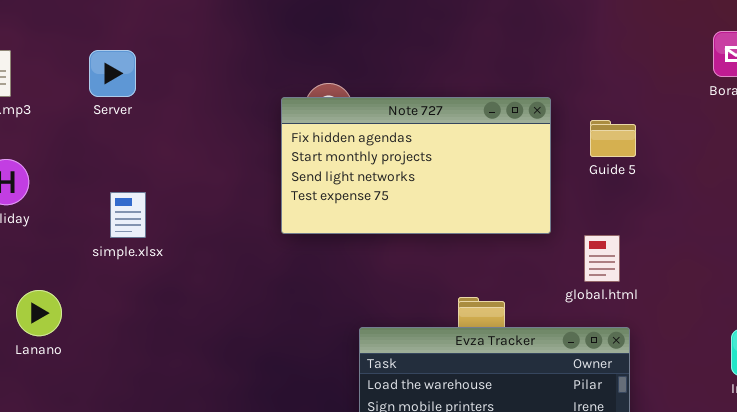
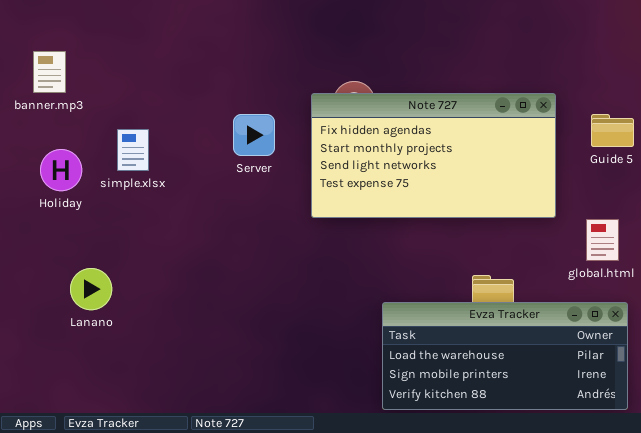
Server: [89,50,136,97] -> [233,114,275,156], moved
simple.xlsx: [110,192,146,238] -> [117,129,149,171], moved

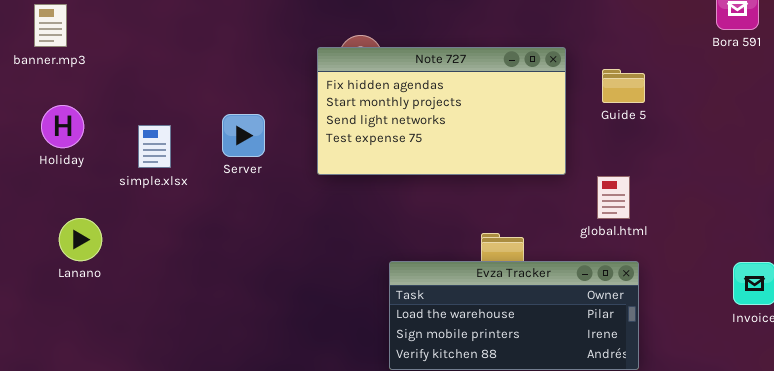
Server: [233,114,275,156] -> [222,114,265,157], moved
simple.xlsx: [117,129,149,171] -> [138,125,171,168], moved
Lanano: [70,268,112,310] -> [59,218,102,261], moved

